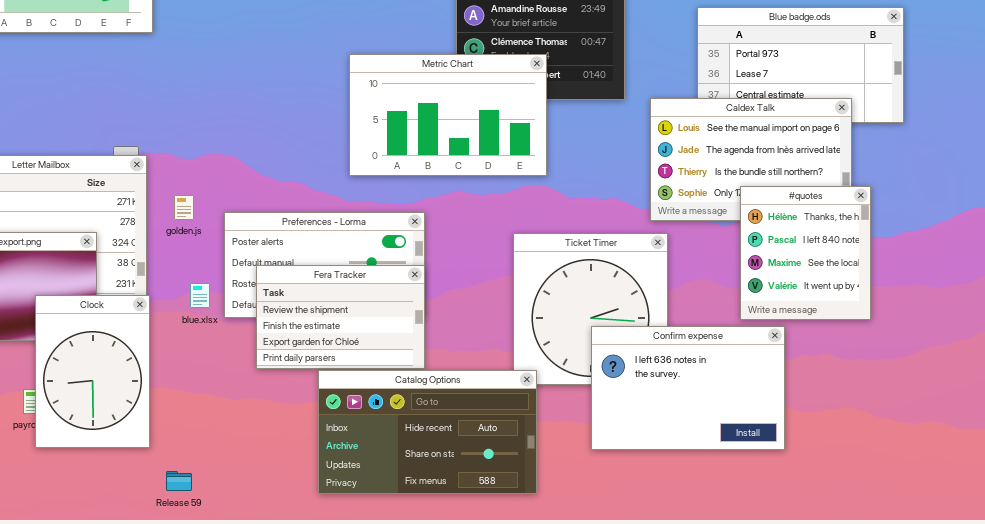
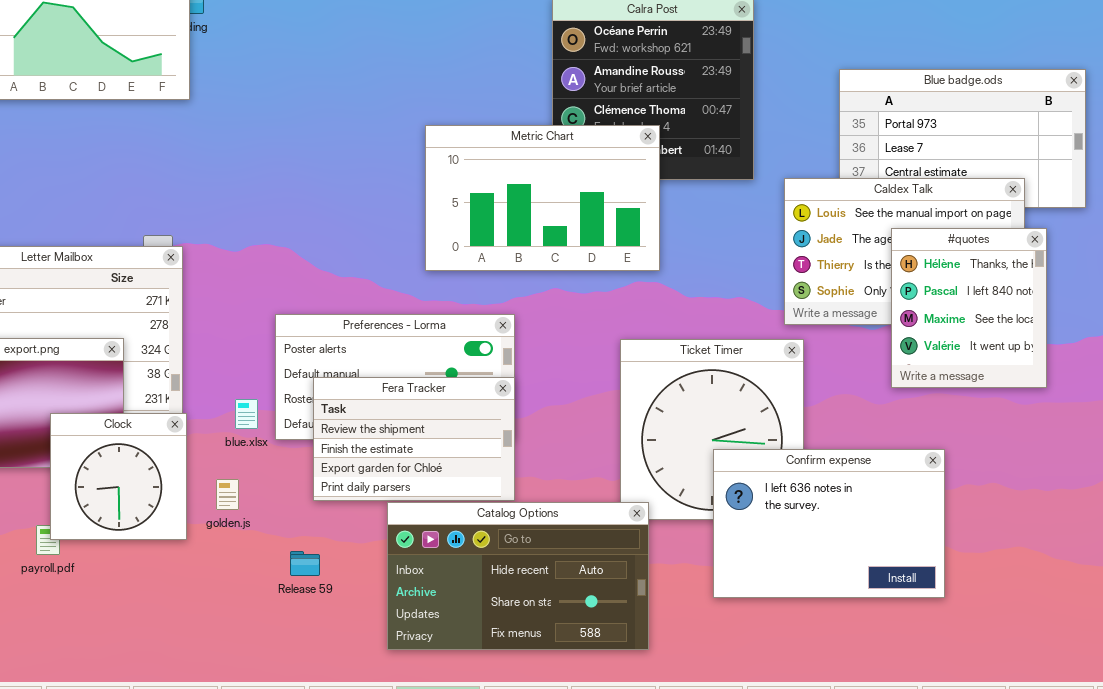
#quotes: [740,186,871,320] -> [891,228,1047,388], moved
golden.js: [174,195,194,220] -> [216,479,239,510], moved
Clock: [35,295,150,448] -> [50,413,187,540], resized
Release 59: [166,471,192,491] -> [290,551,320,576], moved

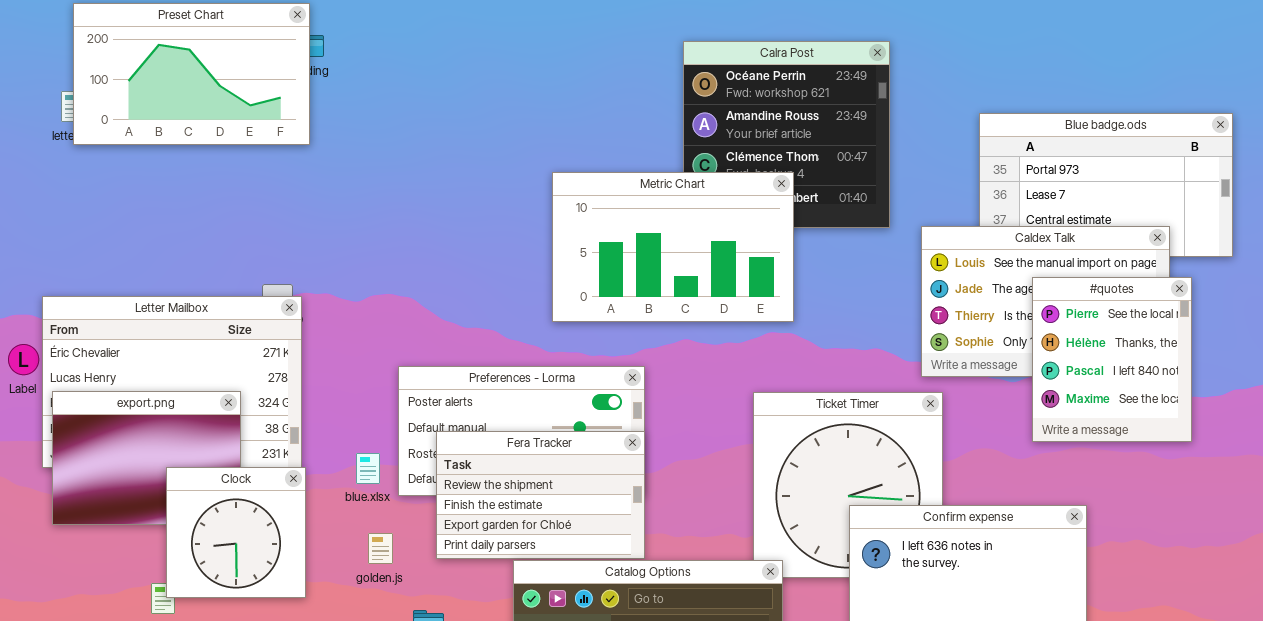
#quotes: [891,228,1047,388] -> [1032,277,1192,442], scrolled up 1 row
golden.js: [216,479,239,510] -> [368,533,393,564], moved

